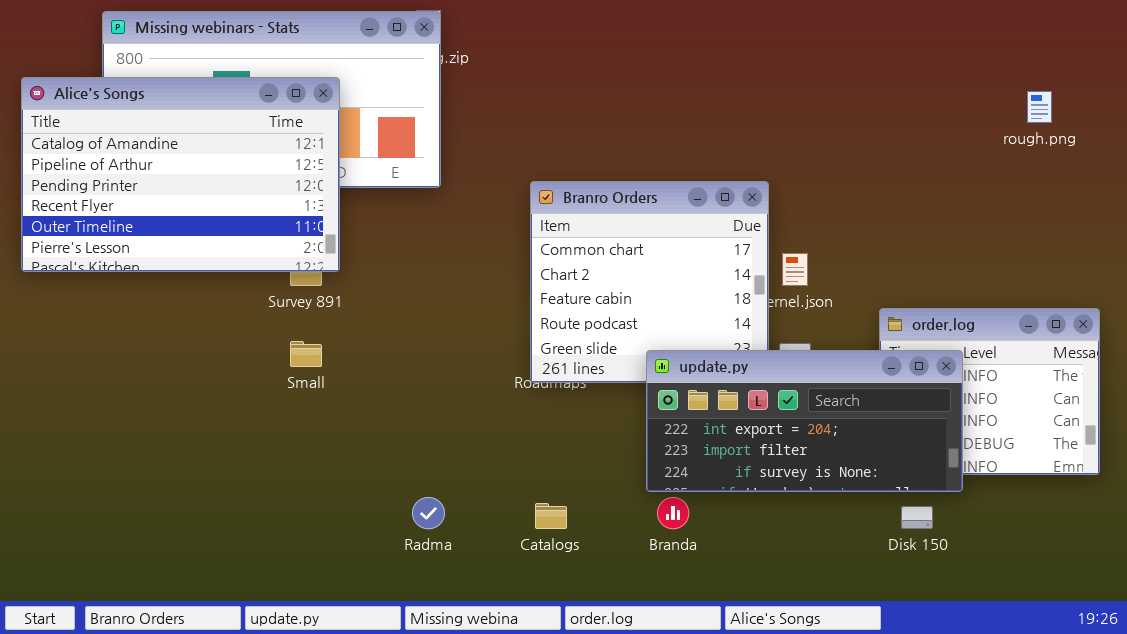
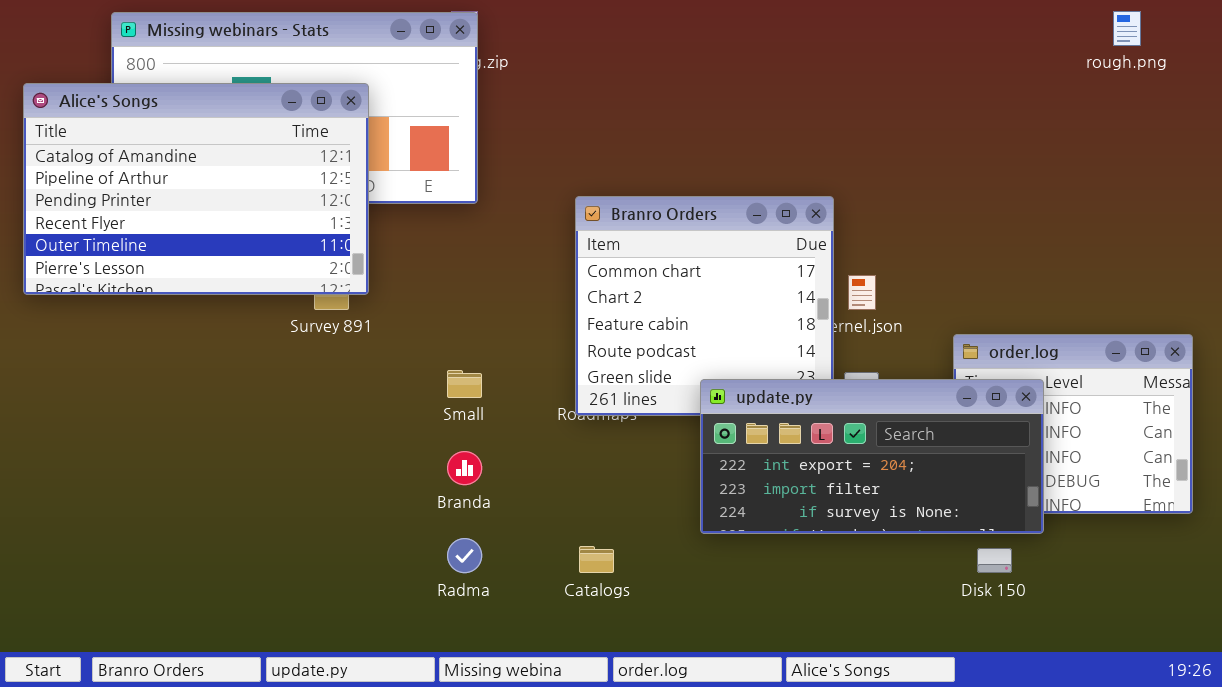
rough.png: [1027,91,1052,123] -> [1113,11,1141,46], moved
Small: [290,341,322,367] -> [447,370,482,398], moved
Branda: [657,497,689,529] -> [447,451,482,485], moved

